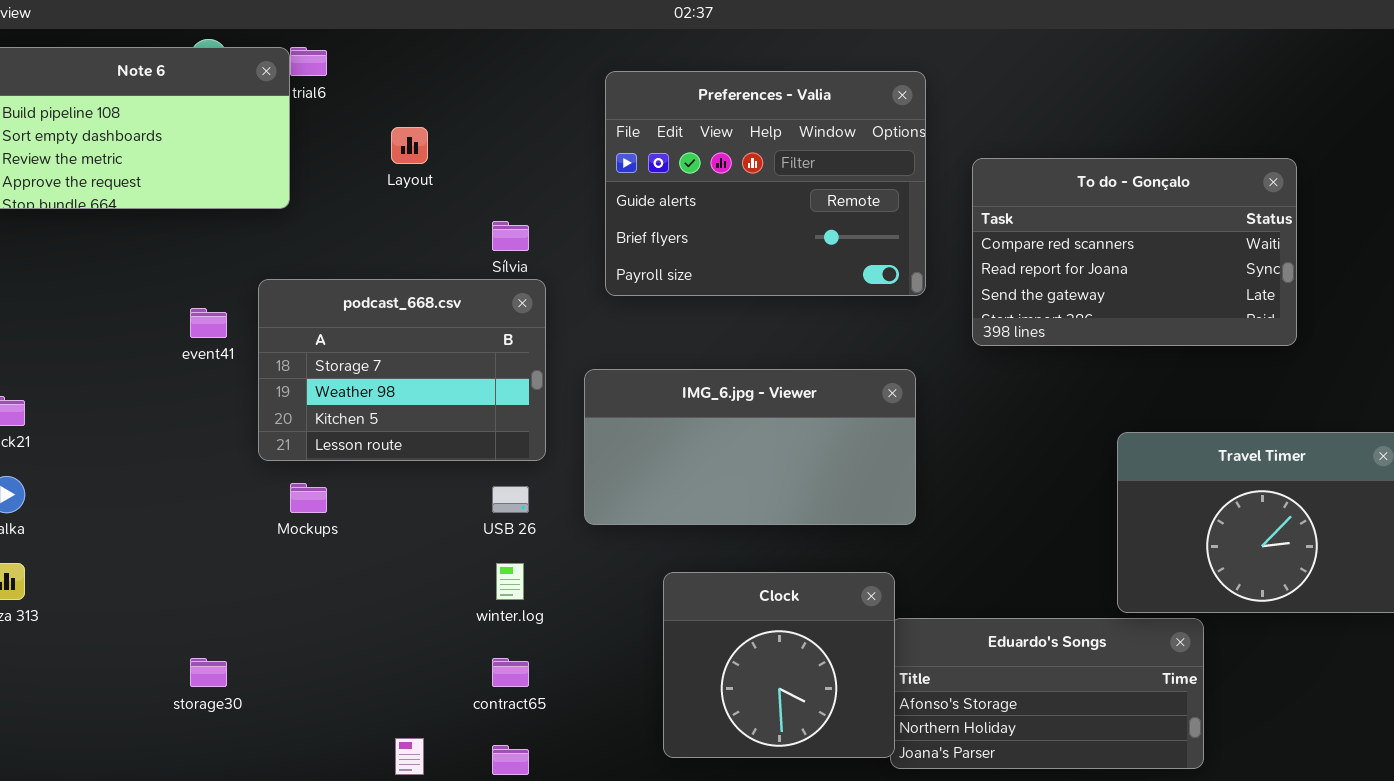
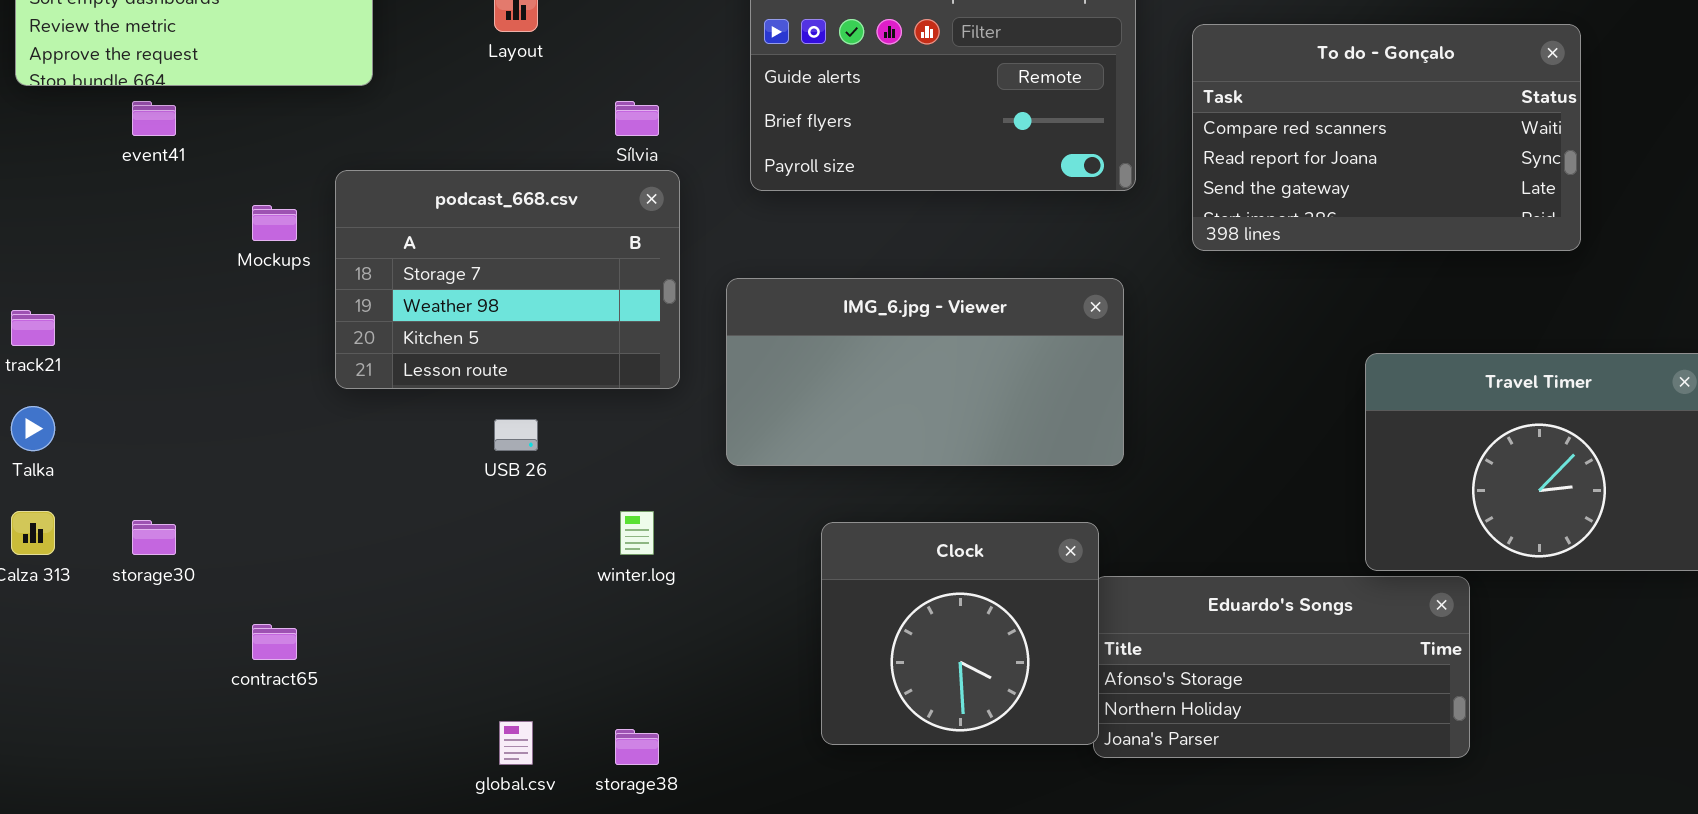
event41: [190,308,227,338] -> [132,101,176,136], moved
Mockups: [290,483,327,513] -> [252,205,297,241], moved
USB 26: [492,486,529,513] -> [494,419,538,451], moved
storage30: [190,658,227,687] -> [132,520,176,555], moved
contract65: [492,658,529,687] -> [252,624,297,660], moved

